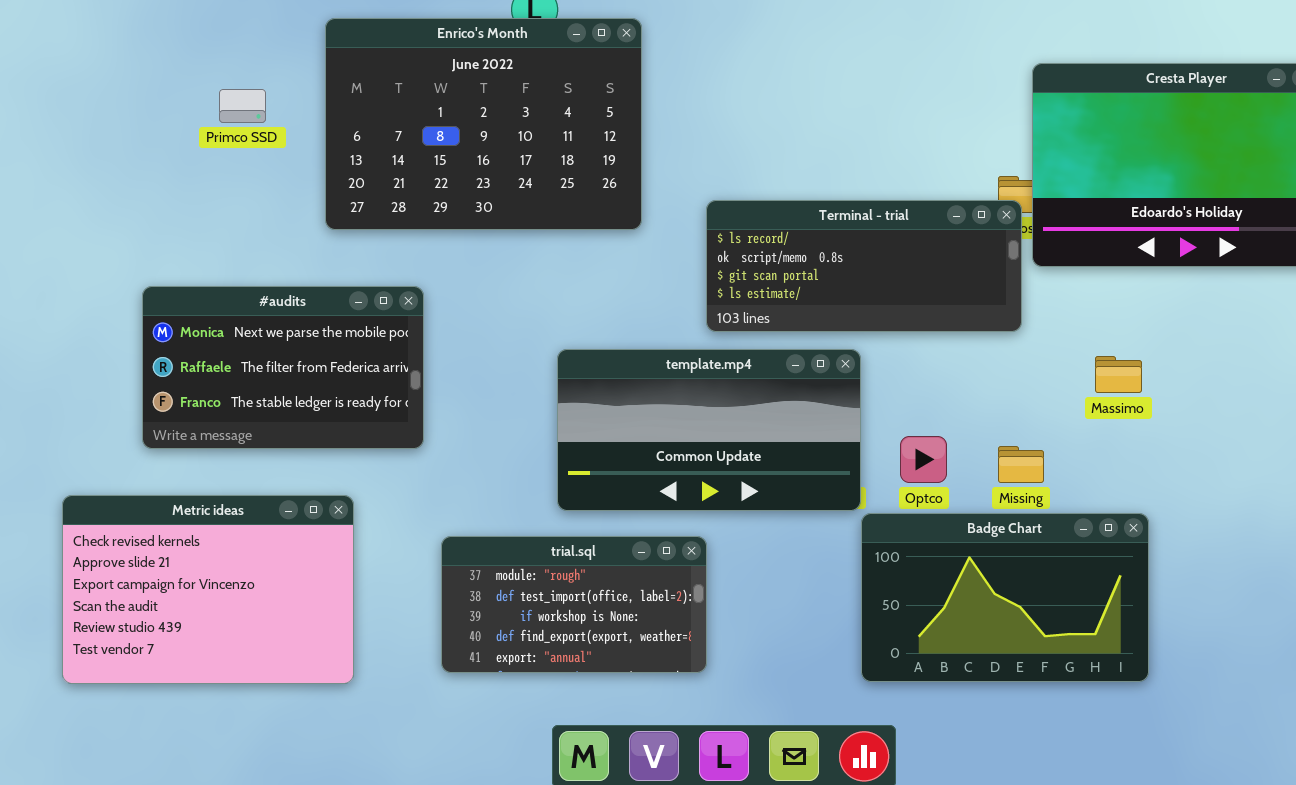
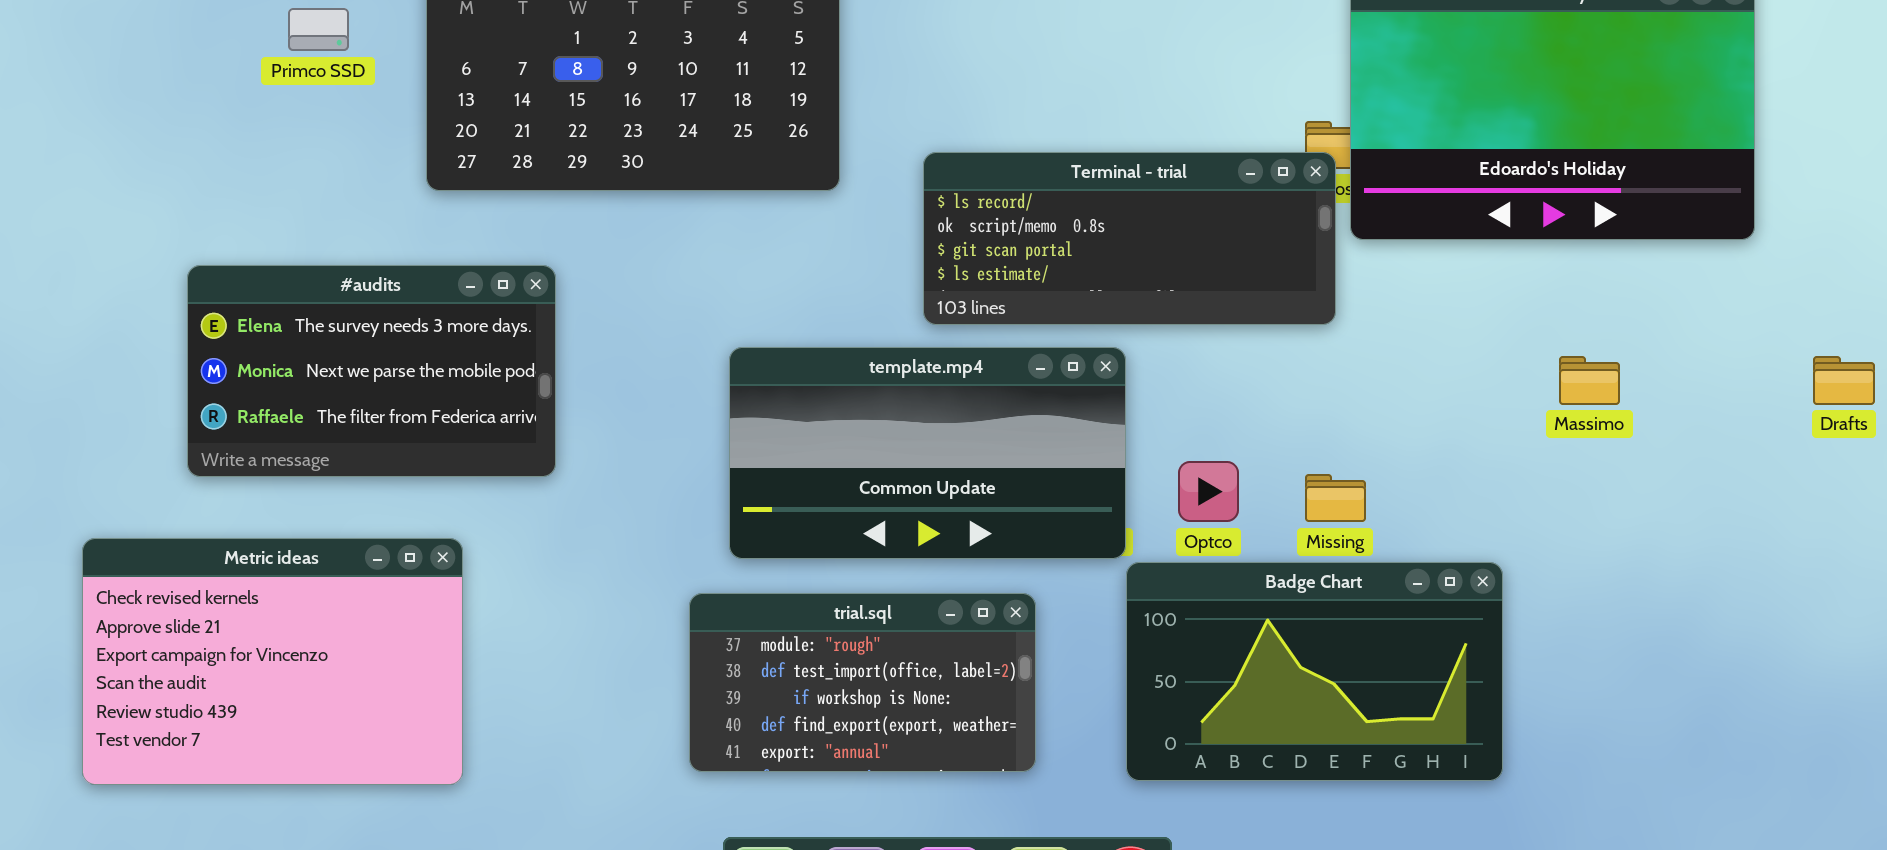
#audits: [142,286,424,449] -> [187,265,556,477], scrolled up 1 row
Massimo: [1095,356,1142,393] -> [1559,356,1620,405], moved
trial.sql: [441,536,707,673] -> [689,593,1036,772], moved

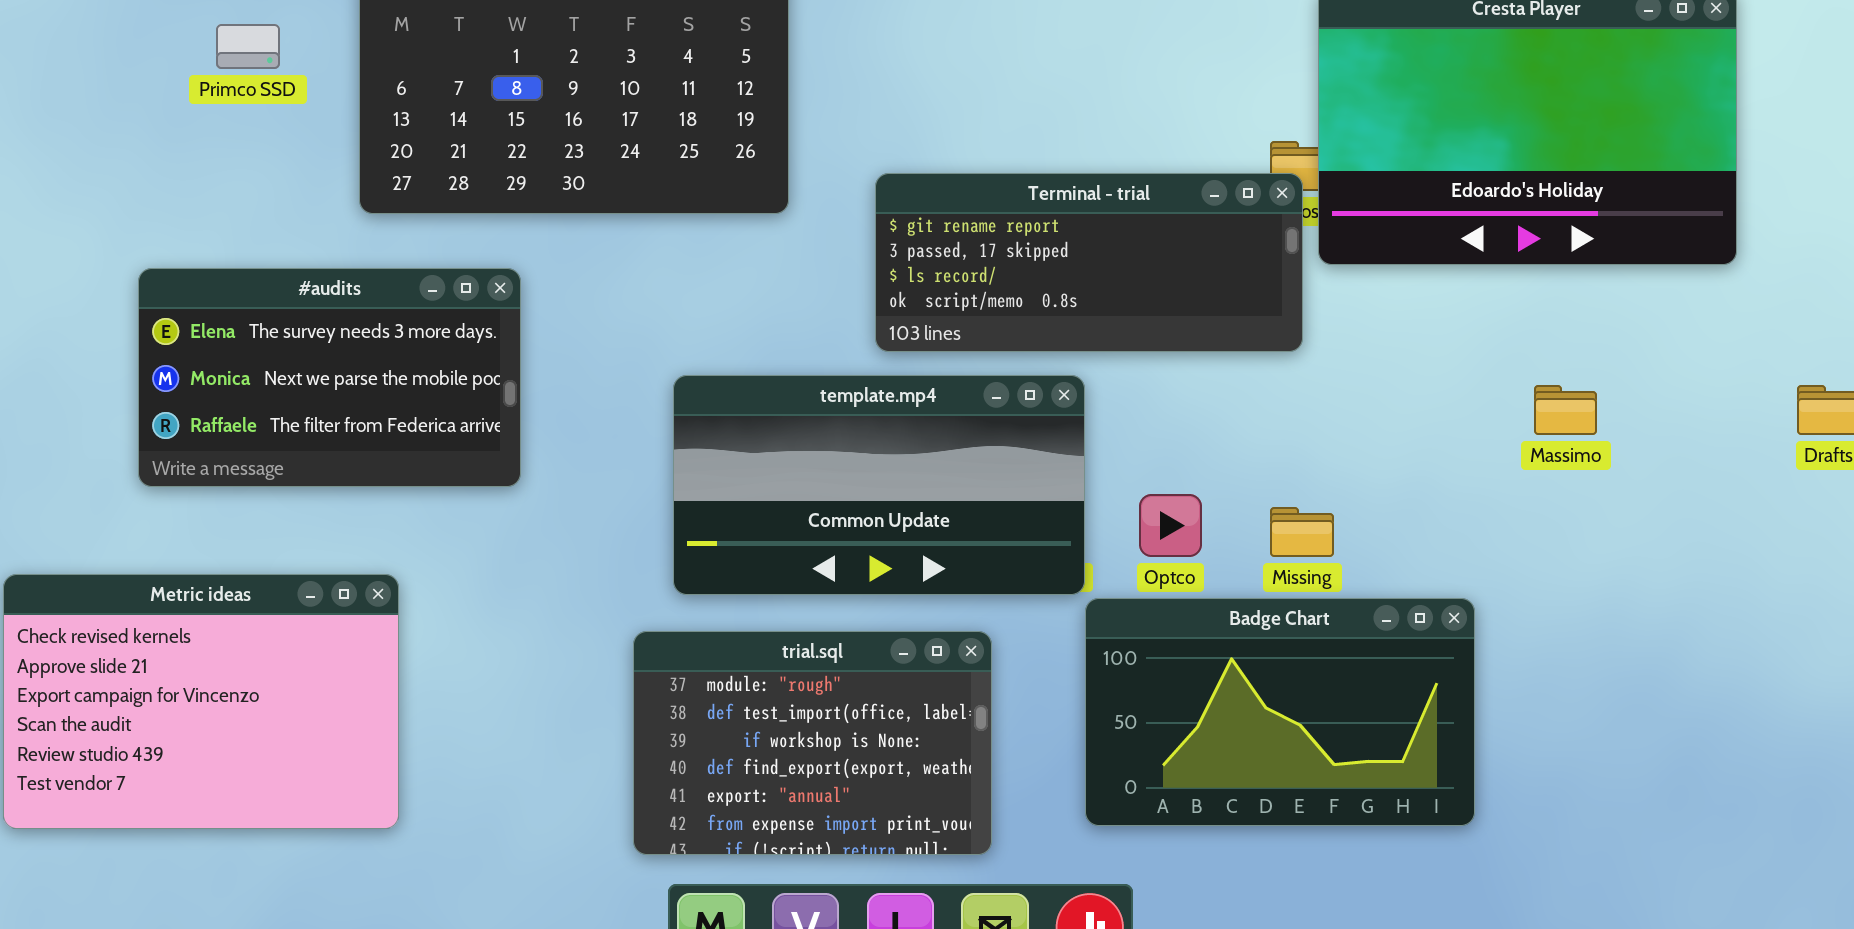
Terminal - trial: [923,152,1336,325] -> [875,173,1303,352], scrolled up 2 rows
#audits: [187,265,556,477] -> [138,268,521,487], moved
trial.sql: [689,593,1036,772] -> [633,631,992,855], resized

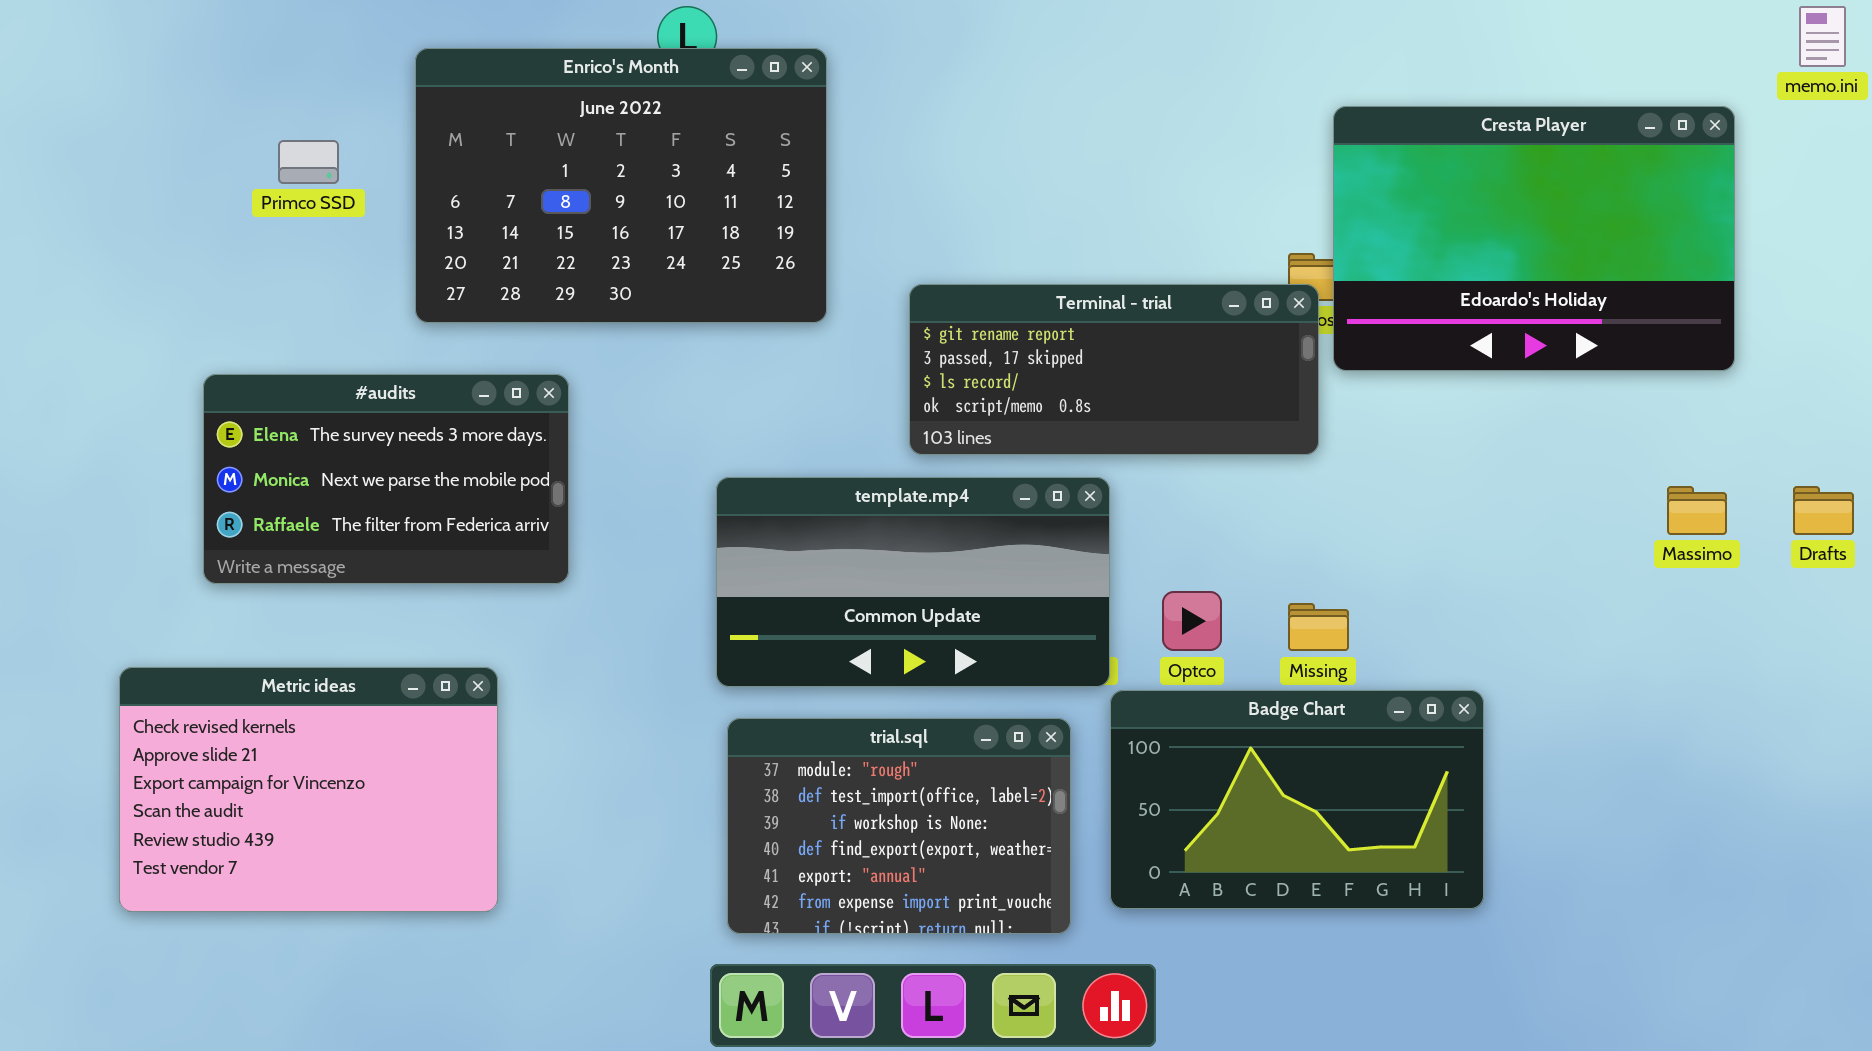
Massimo: [1534,385,1597,435] -> [1667,486,1727,535], moved
Metric ideas: [3,574,399,829] -> [119,667,498,912], moved
trial.sql: [633,631,992,855] -> [727,718,1071,934], moved

